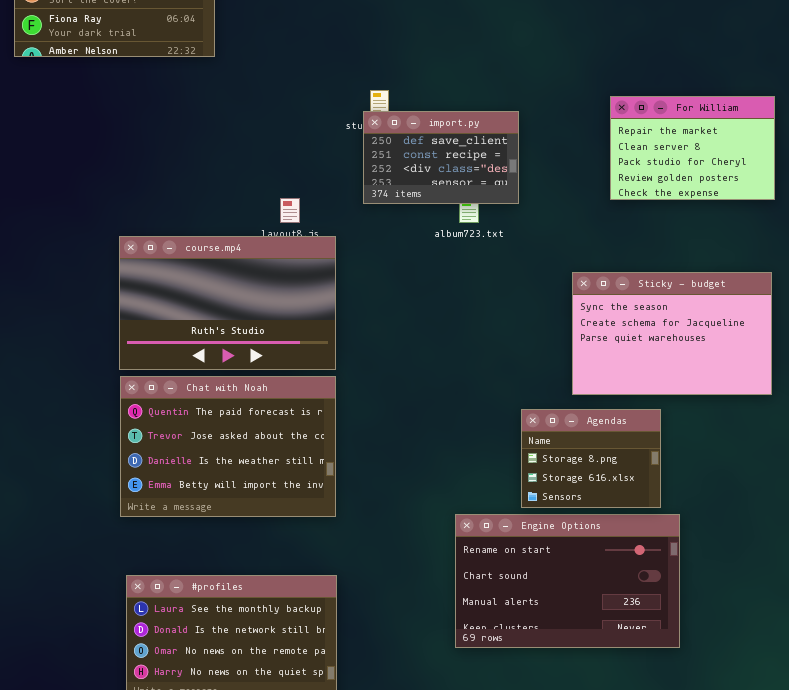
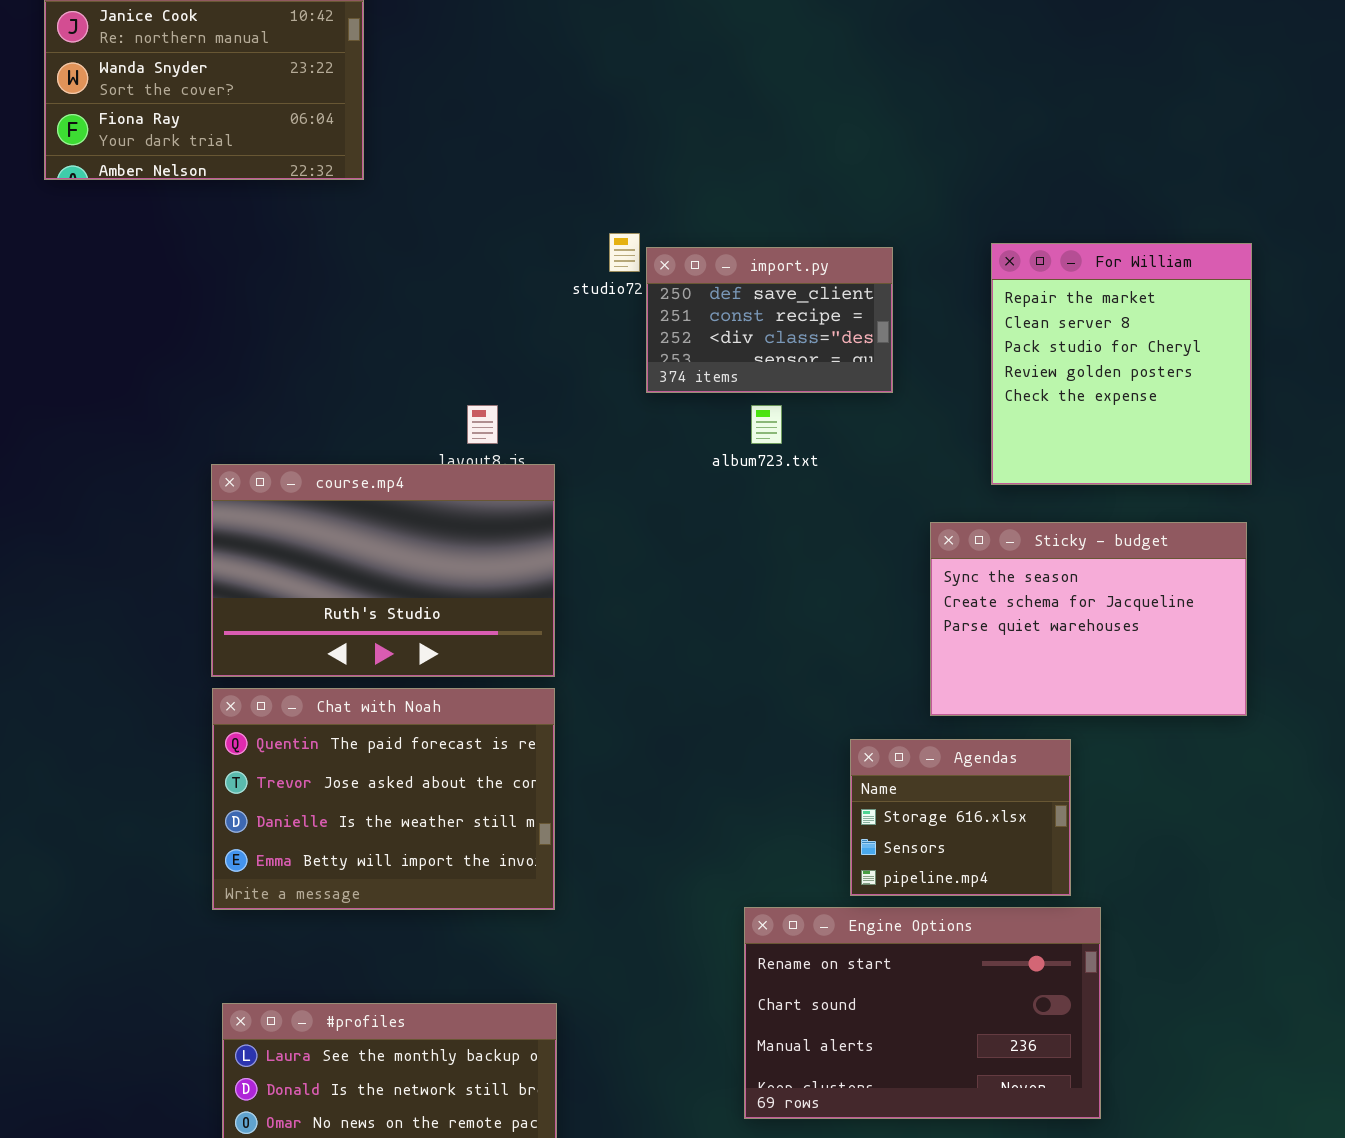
For William: [610,96,775,200] -> [991,243,1252,485], resized
import.py: [363,111,519,204] -> [646,247,893,393], moved
Agendas: [521,409,661,508] -> [850,739,1071,896], scrolled down 1 row

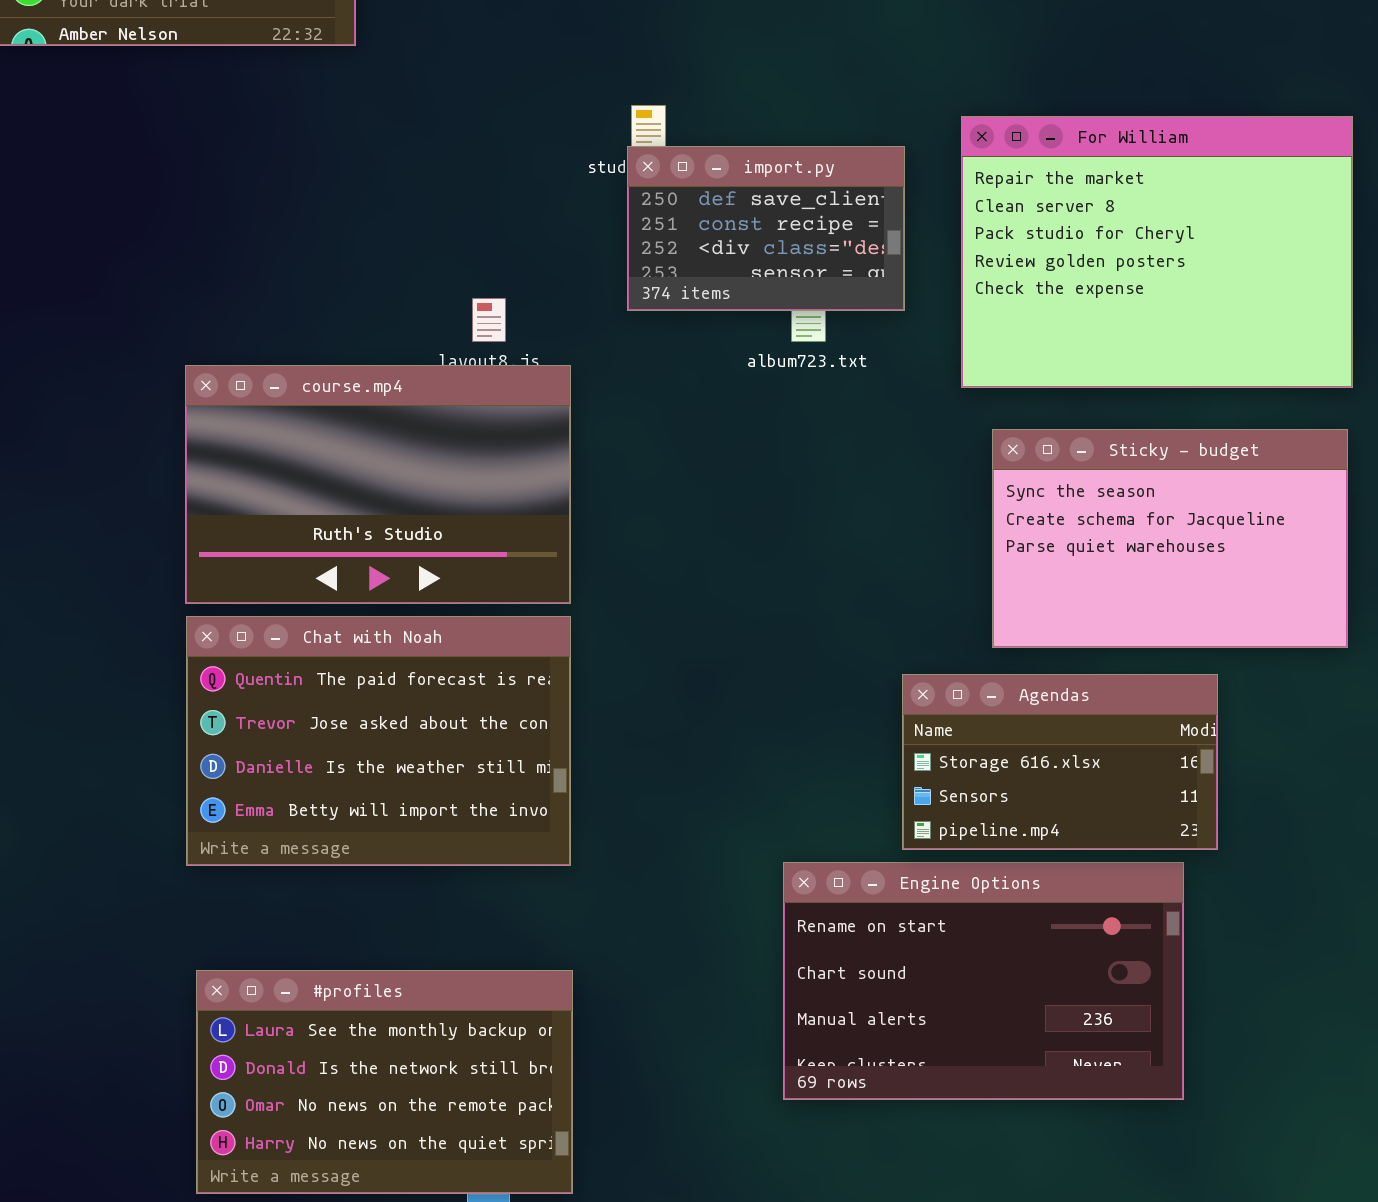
For William: [991,243,1252,485] -> [961,116,1353,388], resized
import.py: [646,247,893,393] -> [627,146,905,311], moved
Agendas: [850,739,1071,896] -> [902,674,1218,850], resized

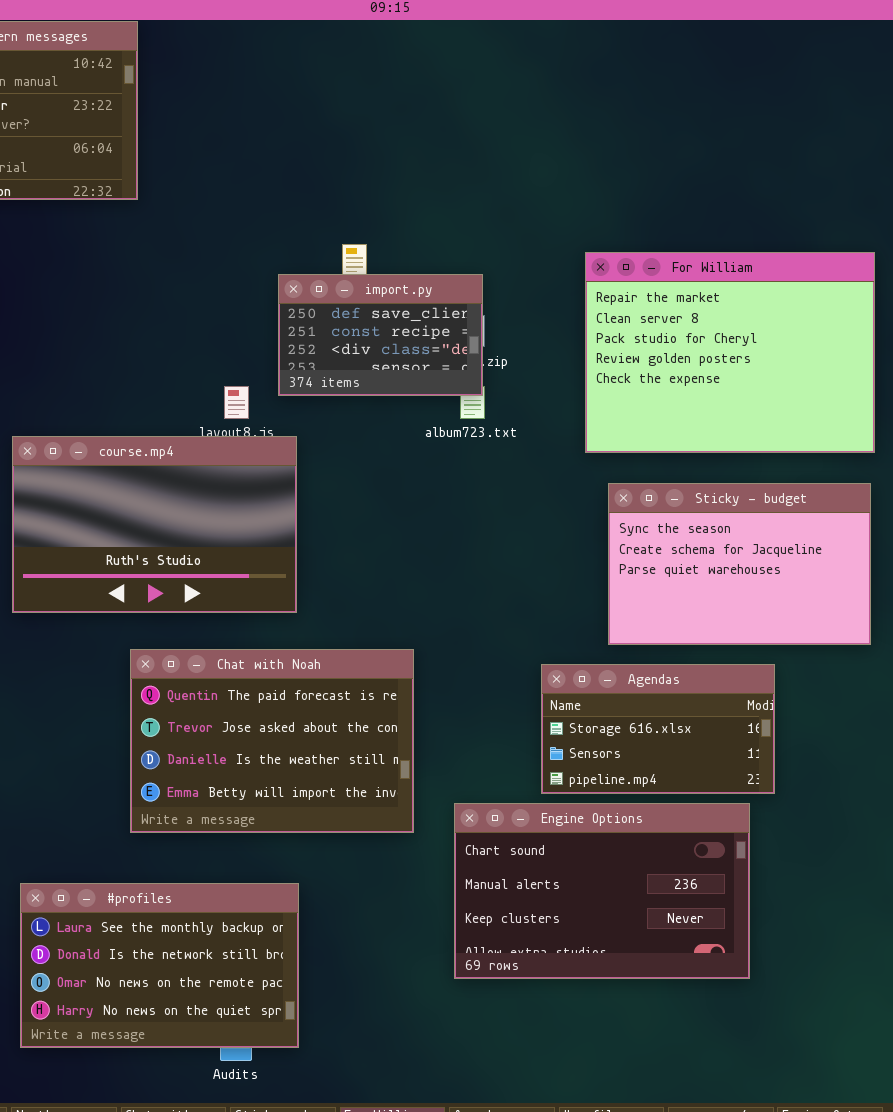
import.py: [627,146,905,311] -> [278,274,483,396], moved
Chat with Noah: [186,616,571,866] -> [130,649,414,833], moved
Engine Options: [783,862,1184,1100] -> [454,803,750,979], scrolled down 1 row

